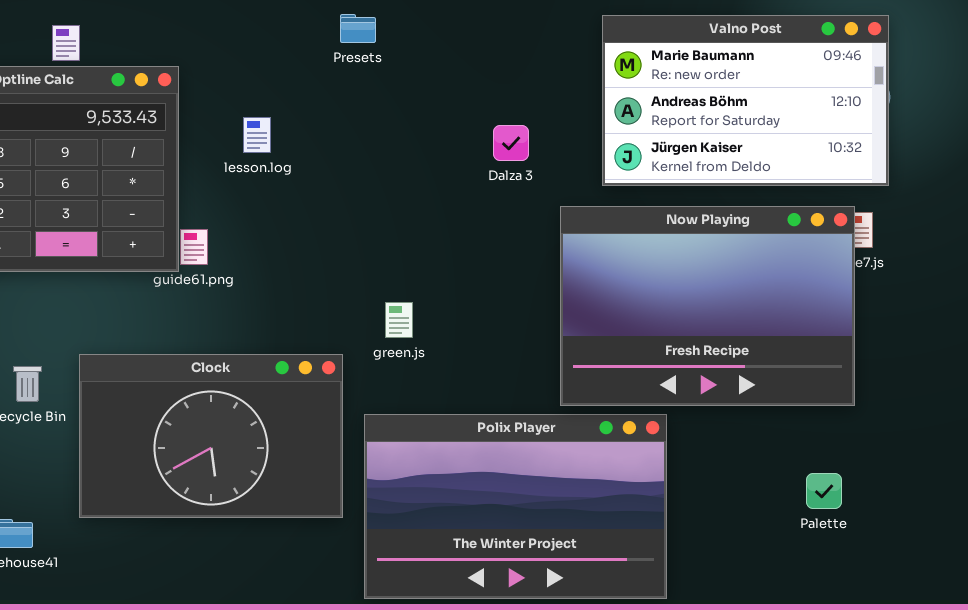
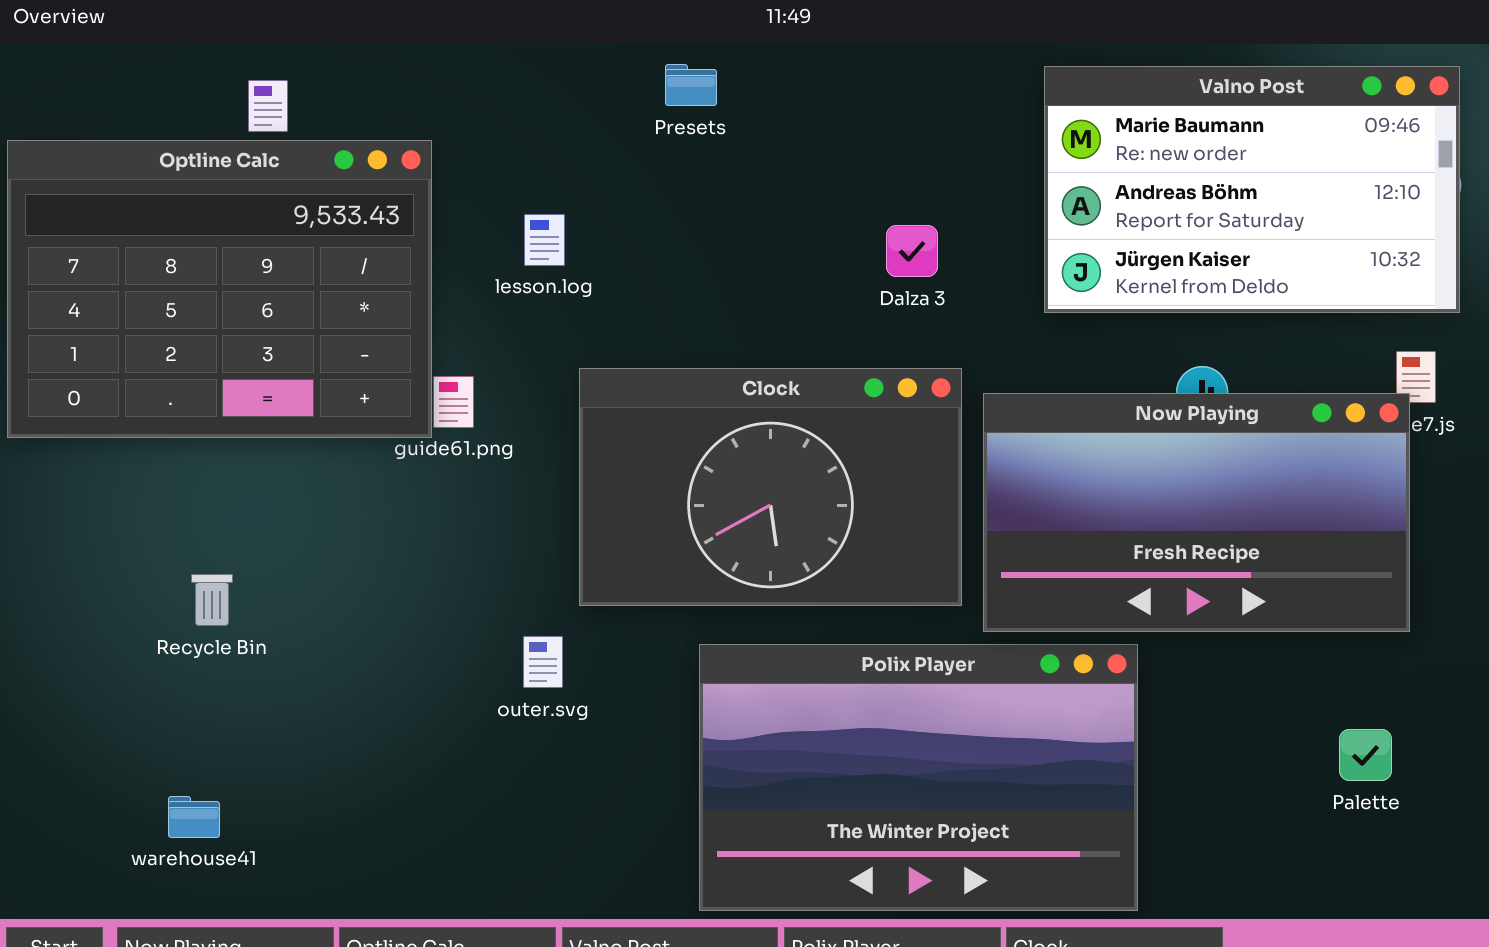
Now Playing: [560,206,855,406] -> [983,393,1410,632], resized
Clock: [79,354,343,518] -> [579,368,962,606], moved

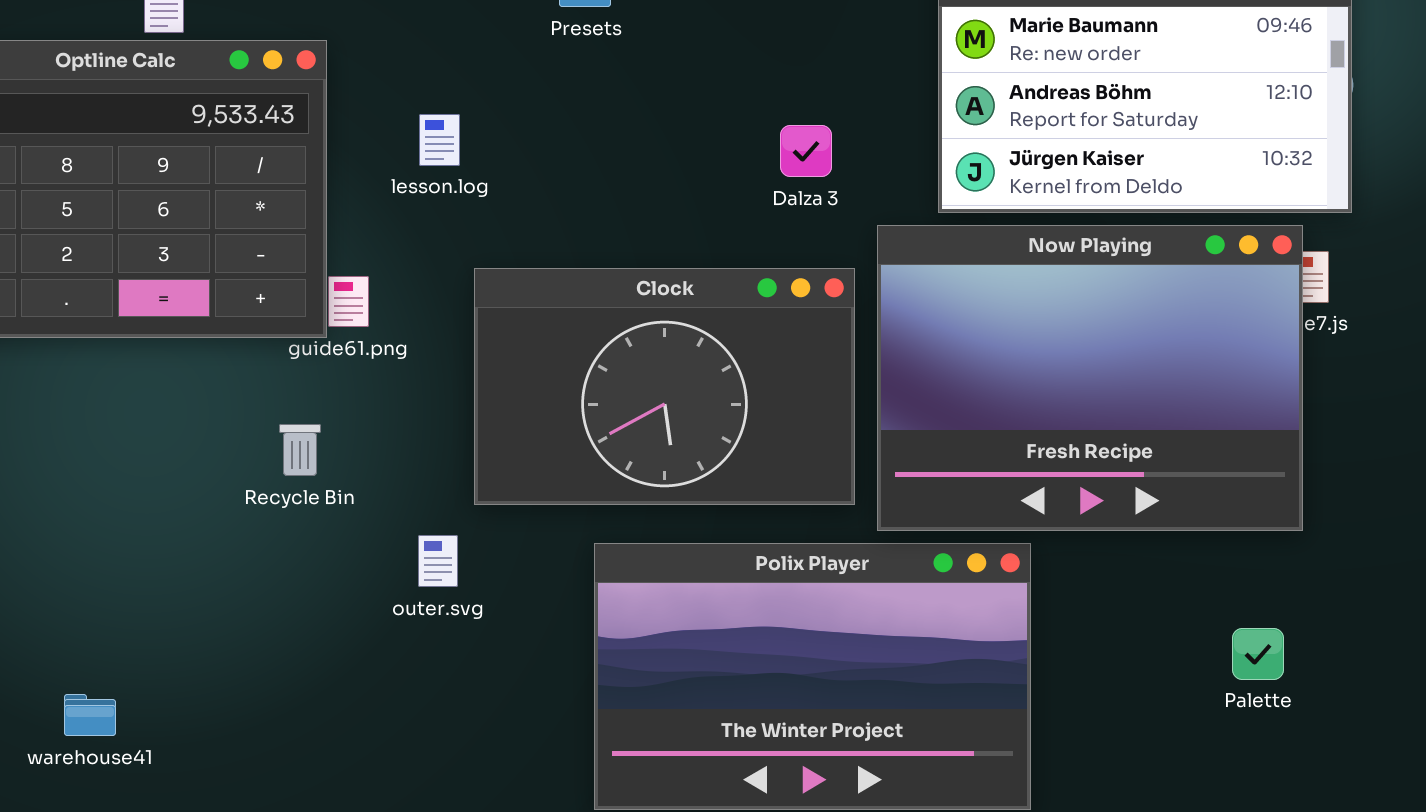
Now Playing: [983,393,1410,632] -> [877,225,1303,531], resized
Recycle Bin: [191,574,233,626] -> [279,424,321,476], moved

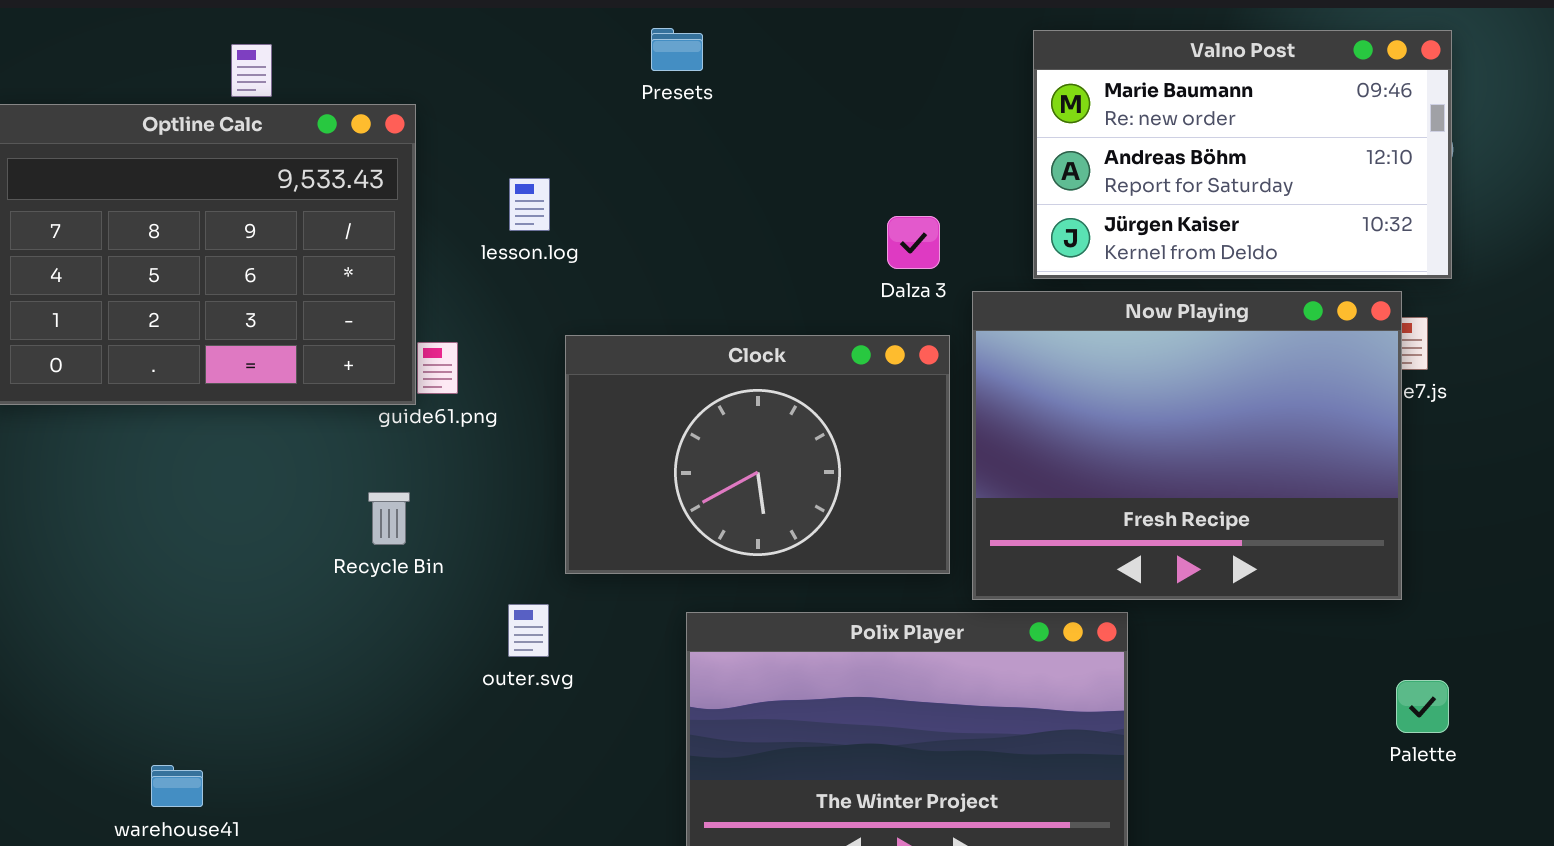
Dalza 3: [780,125,832,177] -> [887,216,940,269], moved
Palette: [1232,628,1284,680] -> [1396,680,1449,733], moved

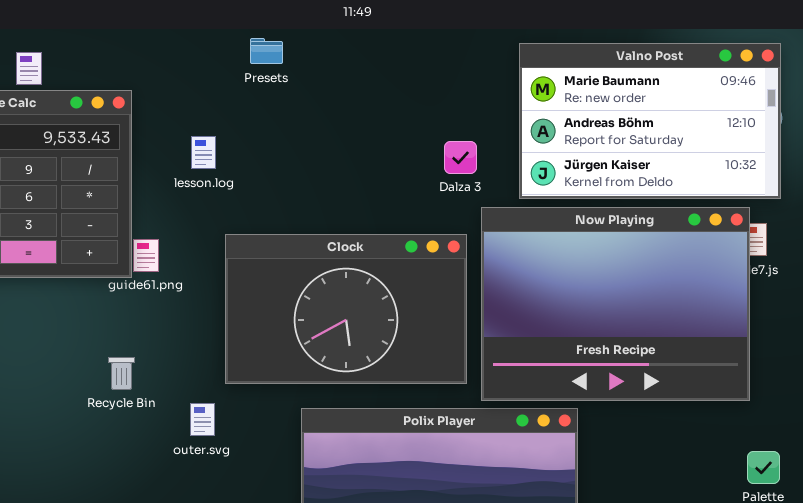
Presets: [651,28,703,71] -> [250,38,283,64], moved
Dalza 3: [887,216,940,269] -> [444,141,477,174], moved
Recycle Bin: [368,492,410,545] -> [108,357,135,390], moved

